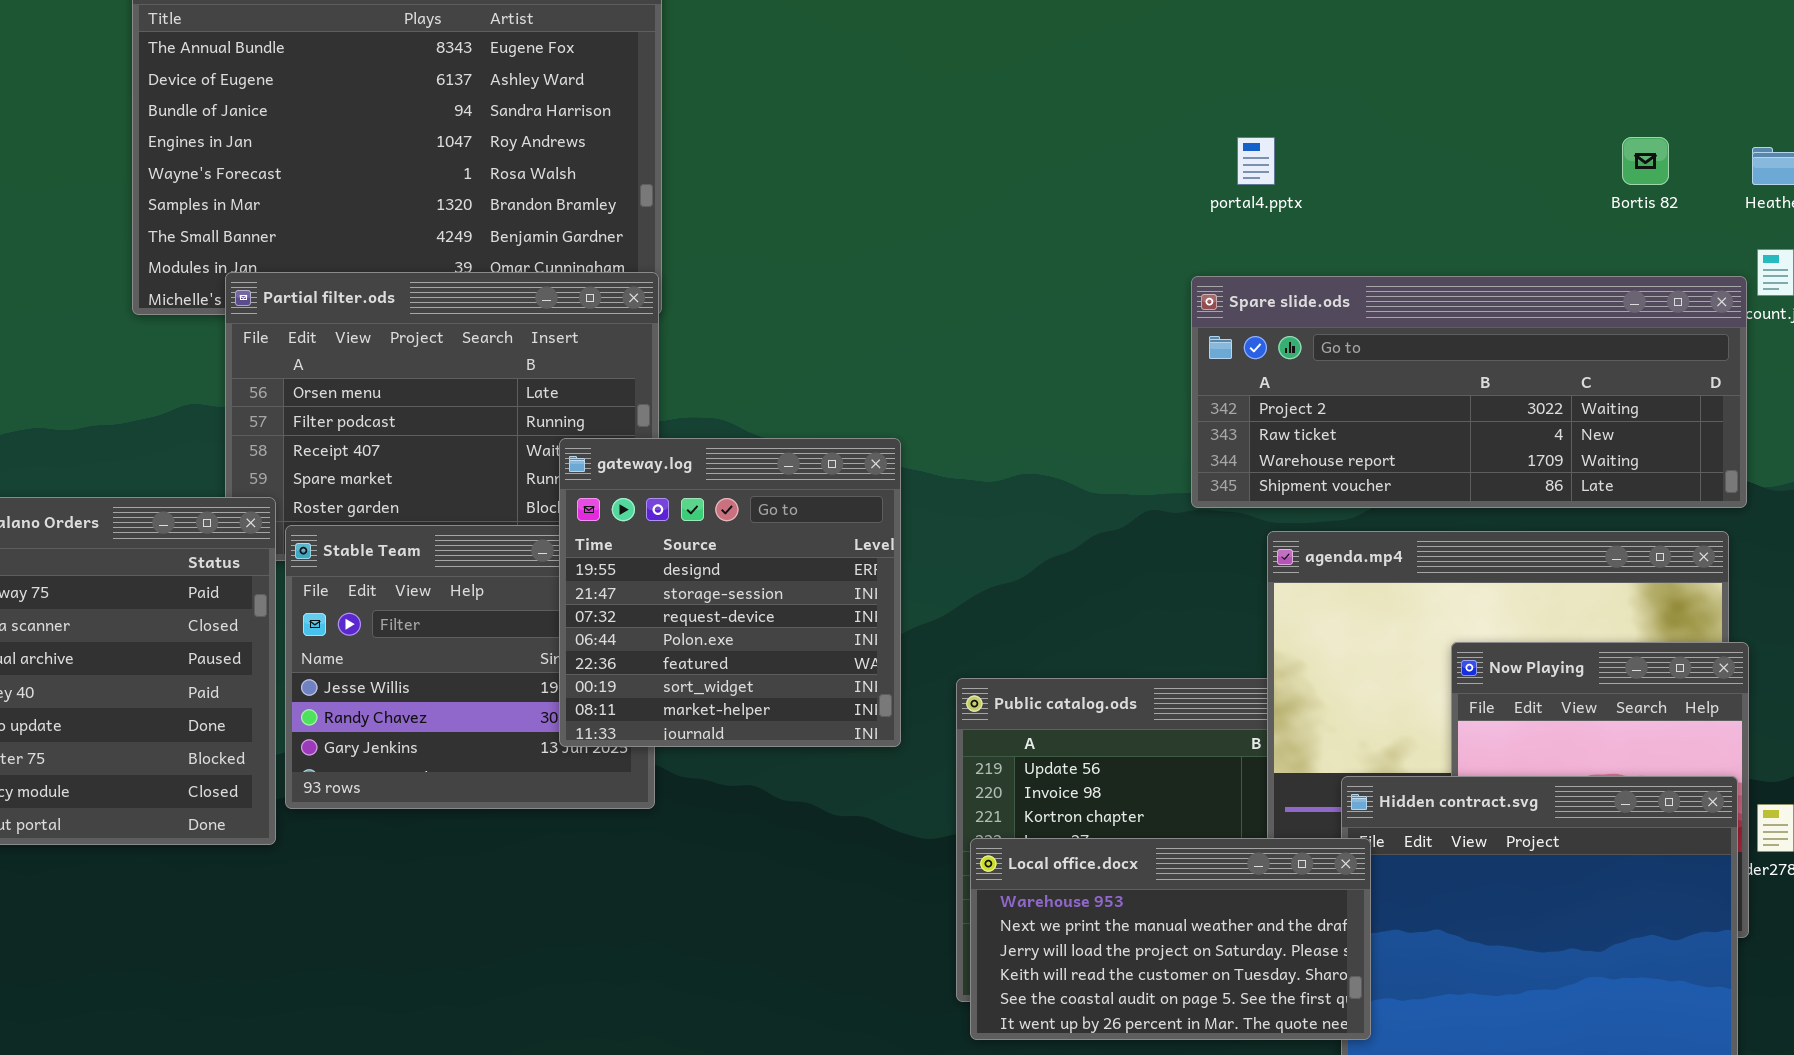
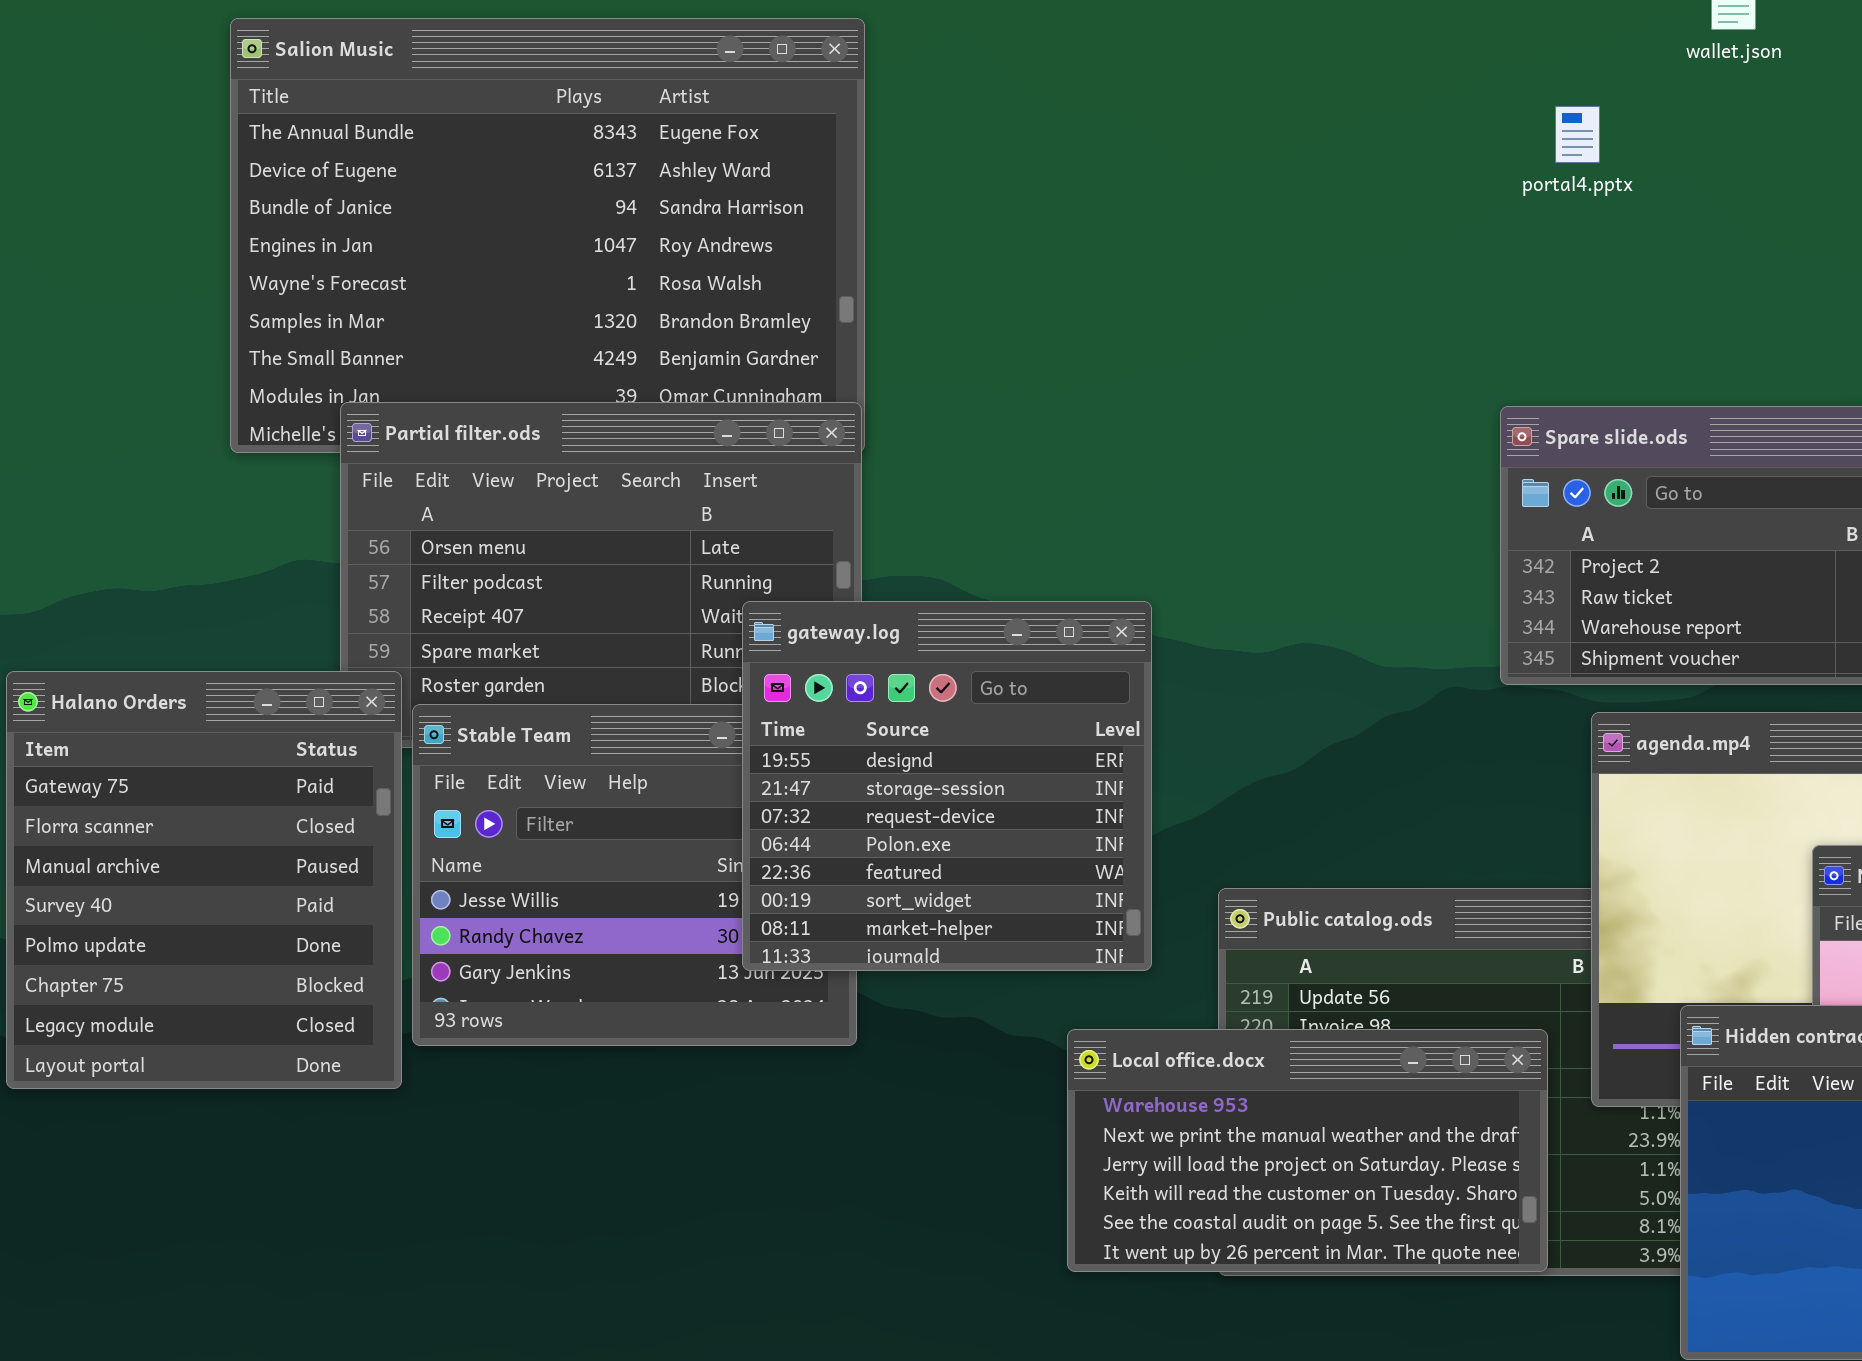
portal4.pptx: [1237,137,1275,185] -> [1555,106,1600,163], moved
Local office.docx: [970,838,1371,1040] -> [1067,1029,1548,1272], moved

